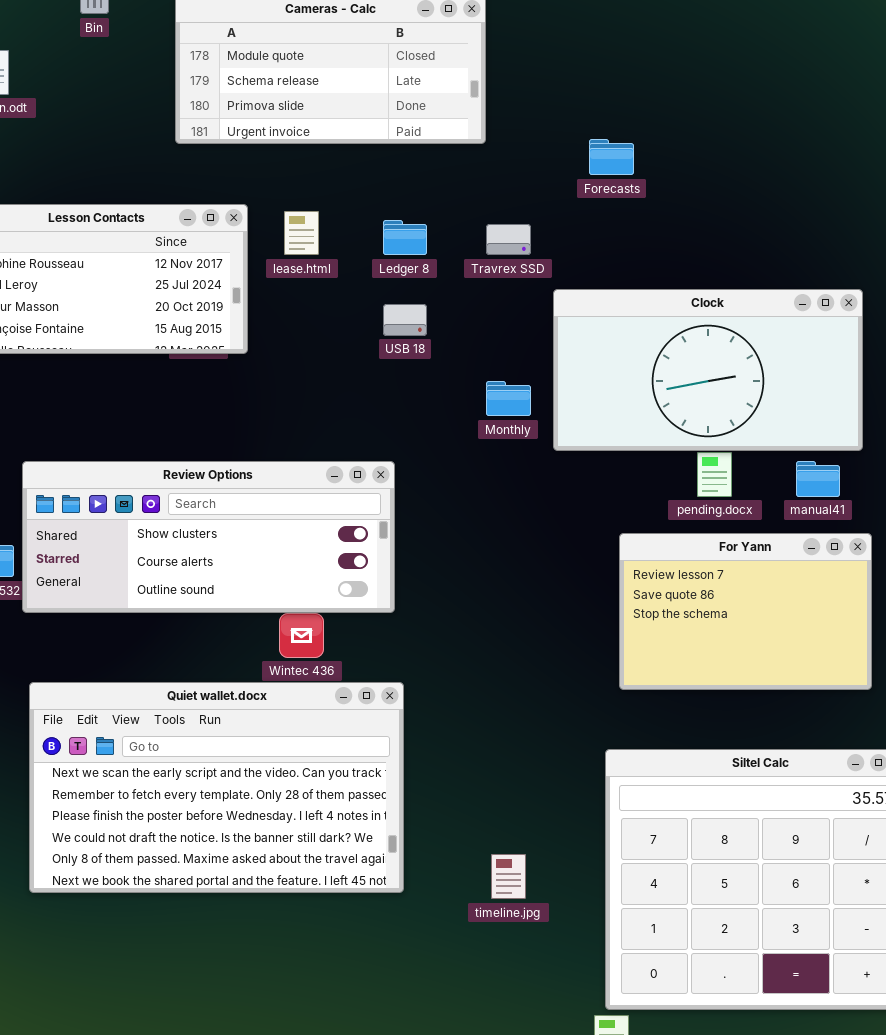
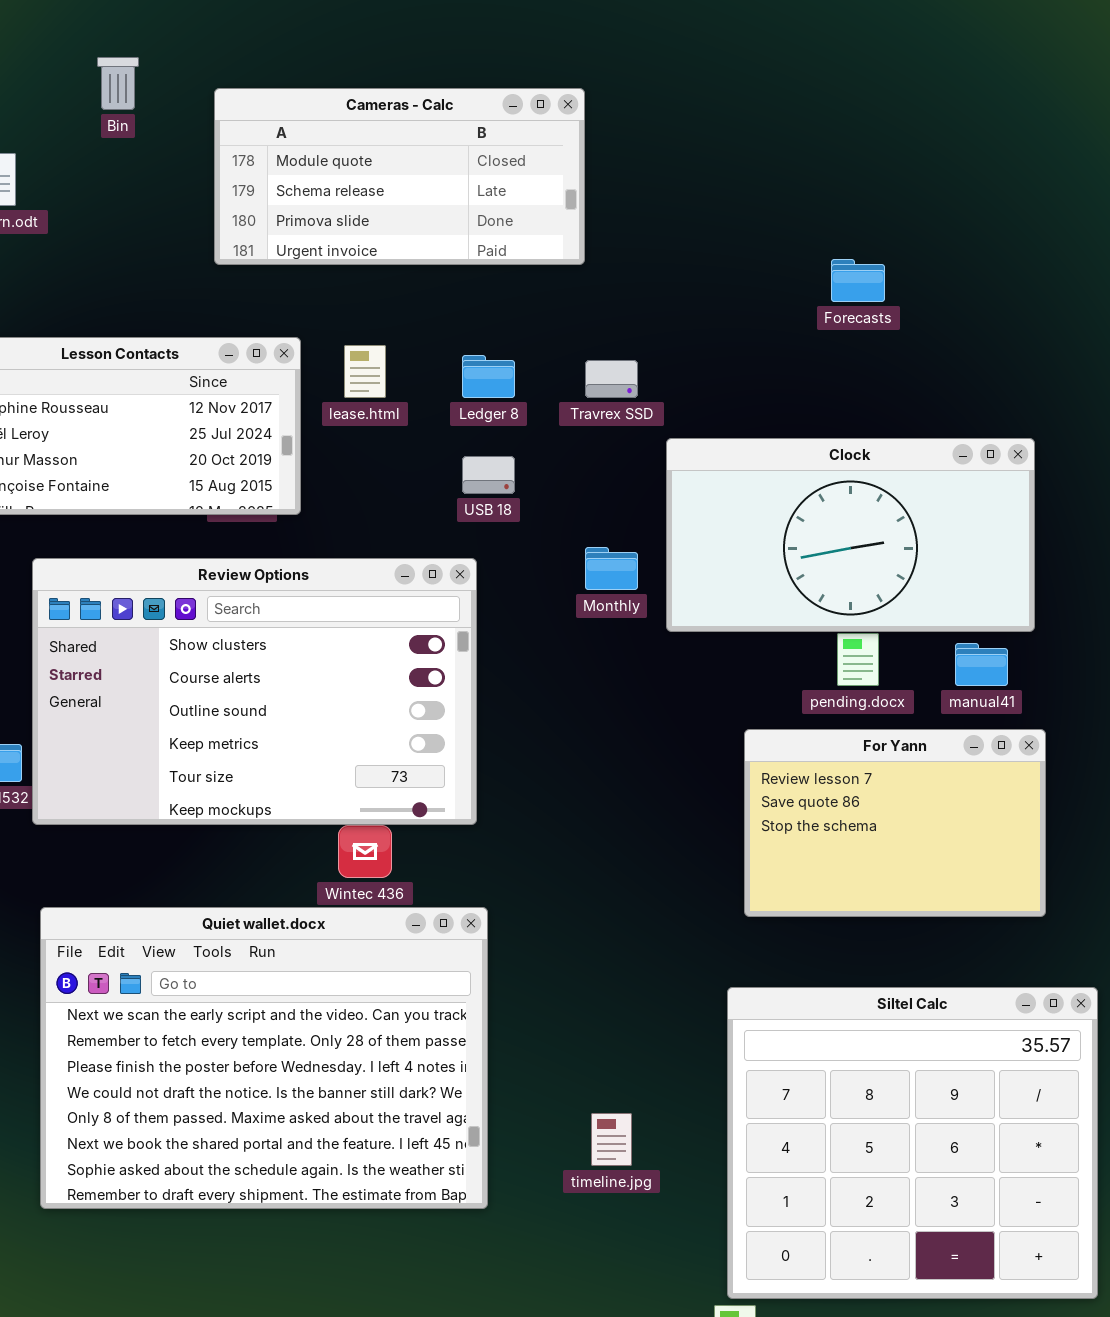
Forecasts: [589,139,634,175] -> [831,259,885,302], moved
Review Options: [22,461,395,613] -> [32,558,477,825], resized
Quiet wallet.docx: [29,682,404,893] -> [40,907,488,1209], resized

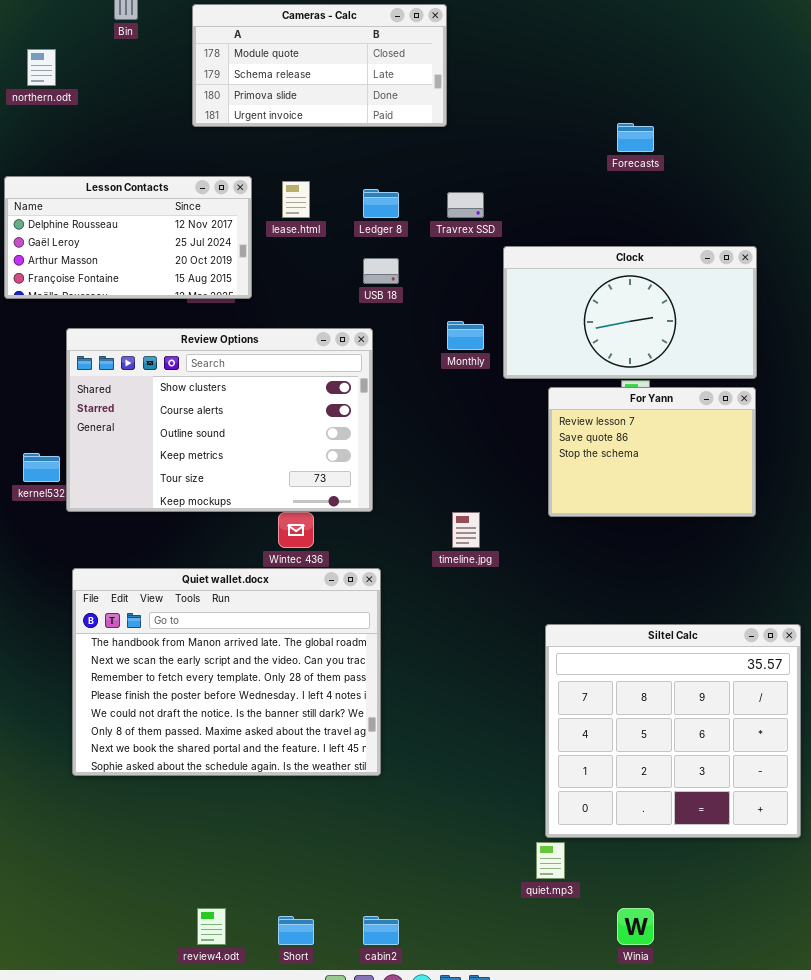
For Yann: [744,729,1046,917] -> [548,387,756,517], moved
Quiet wallet.docx: [40,907,488,1209] -> [72,568,381,776], scrolled up 1 row
timeline.jpg: [591,1113,632,1166] -> [452,512,480,548], moved

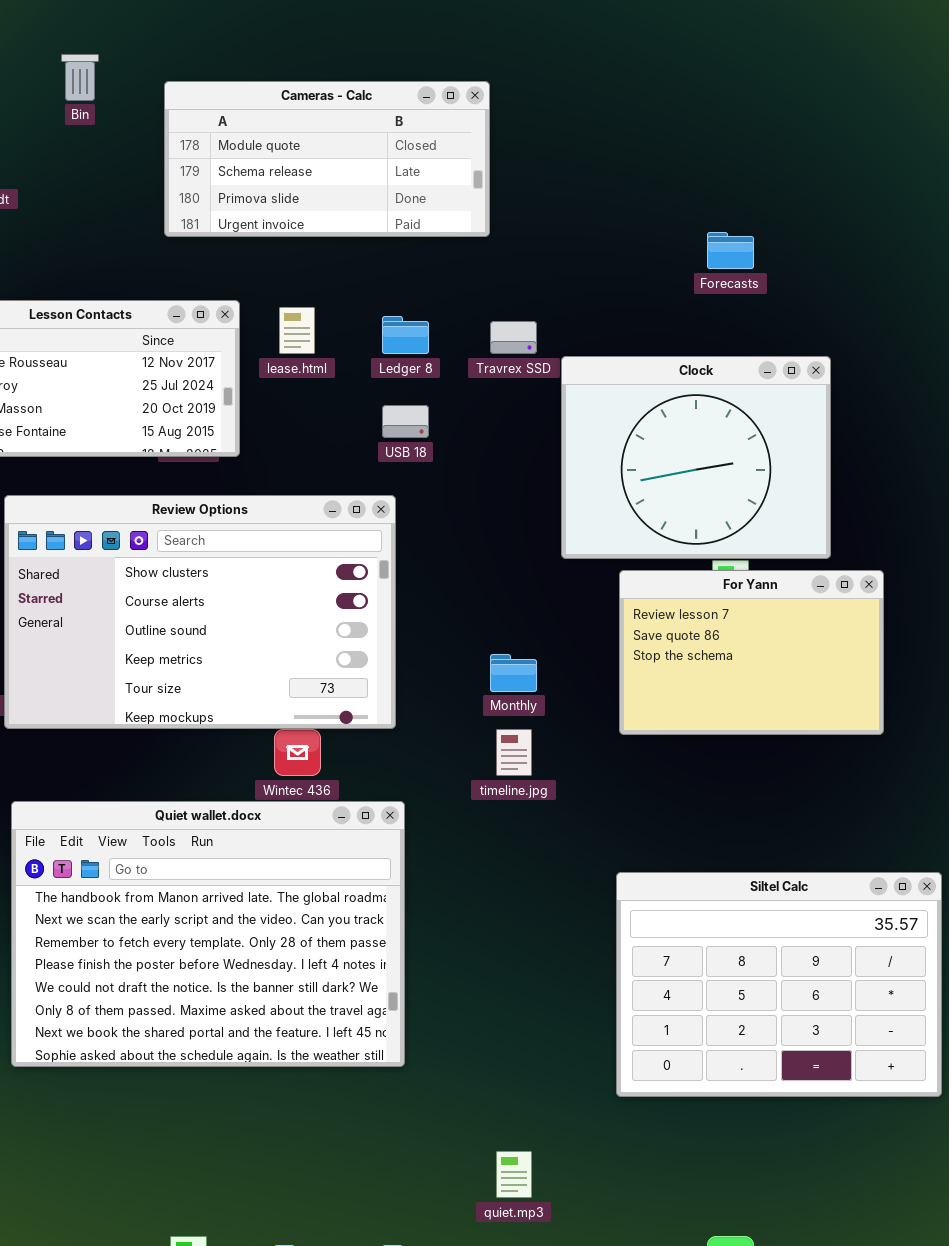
Clock: [503,246,757,379] -> [561,356,831,559], resized
Monthly: [447,321,484,350] -> [490,654,537,692], moved
Siltel Calc: [545,624,801,838] -> [616,872,942,1097], resized
quiet.mp3: [536,842,565,879] -> [496,1151,532,1198], moved

